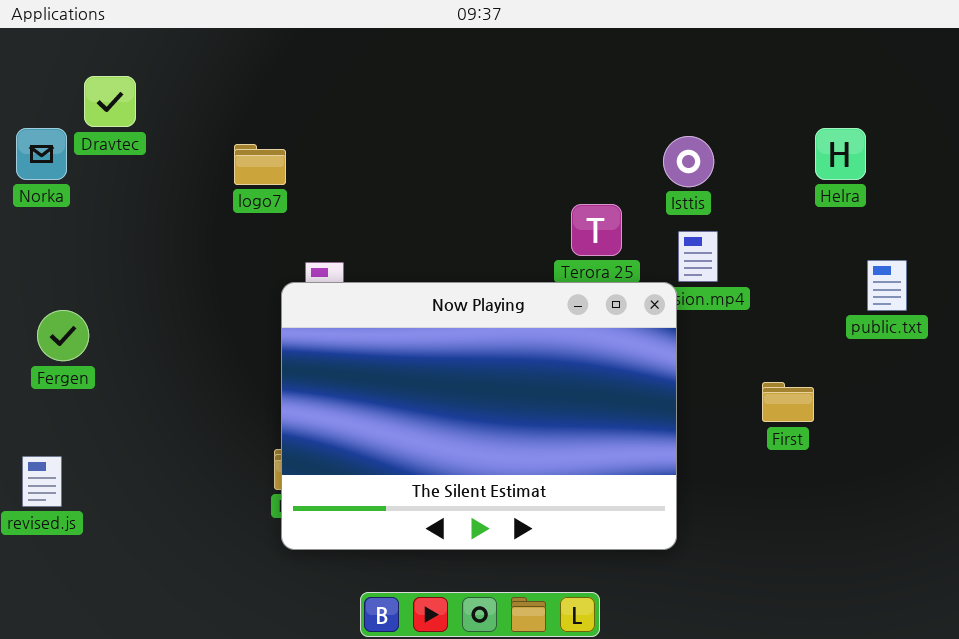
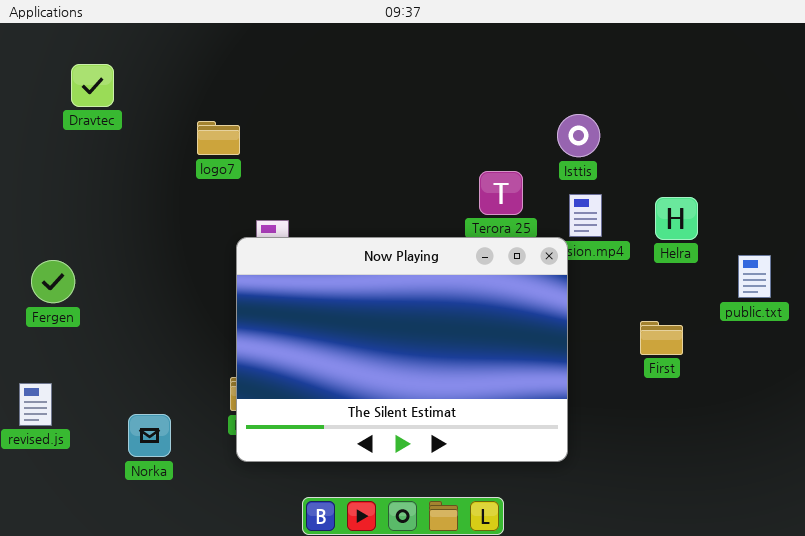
Norka: [16,128,67,180] -> [128,414,171,457], moved
Helra: [815,128,866,180] -> [655,197,698,240], moved
public.txt: [867,260,907,311] -> [738,255,771,298], moved

